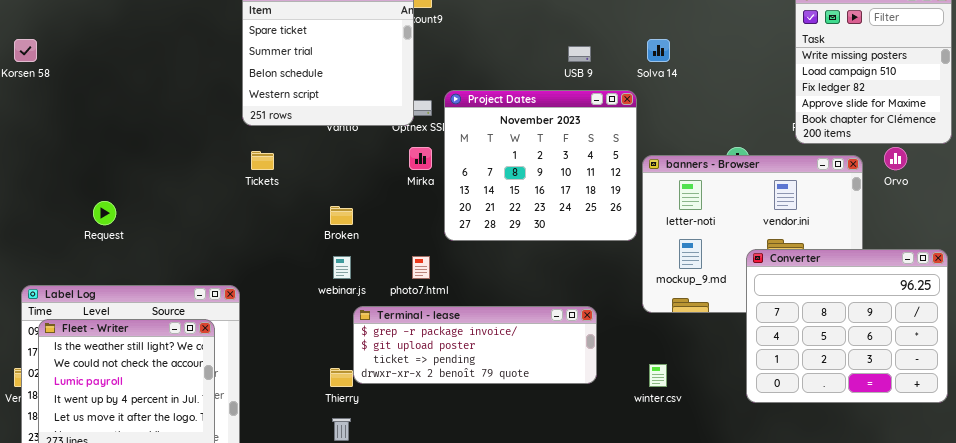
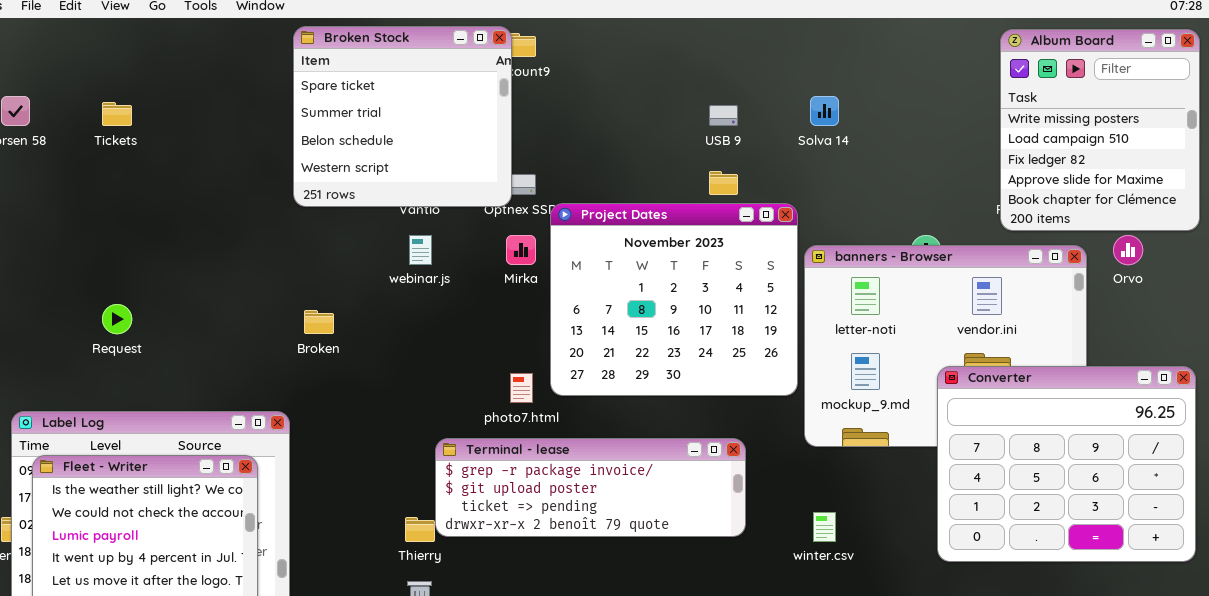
Project Dates: [444,90,637,241] -> [550,203,798,396], moved
Tickets: [251,151,274,170] -> [102,102,132,126], moved
Broken: [330,206,353,225] -> [304,310,334,334], moved
webinar.js: [333,256,351,279] -> [409,235,432,265], moved

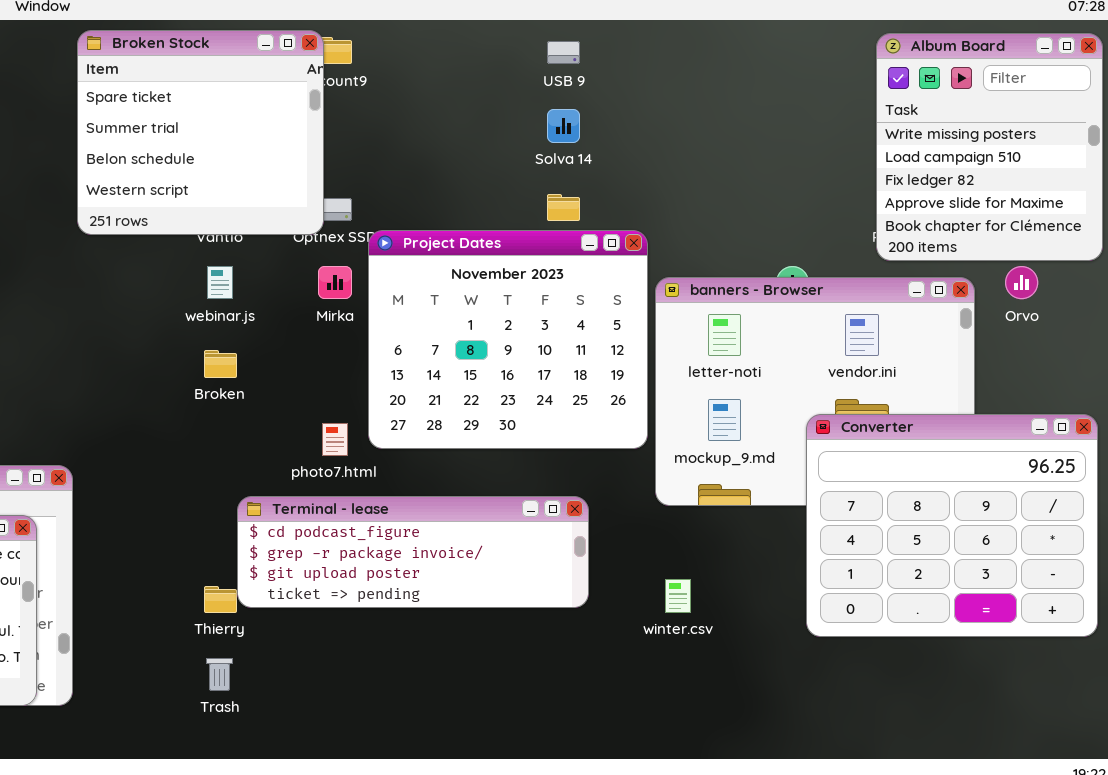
Solva 14: [810,96,839,126] -> [547,109,580,143], moved
USB 9: [709,105,738,126] -> [547,41,580,64], moved
Broken: [304,310,334,334] -> [204,350,237,378], moved
Terminal - lease: [435,438,746,537] -> [237,496,589,608], scrolled up 1 row

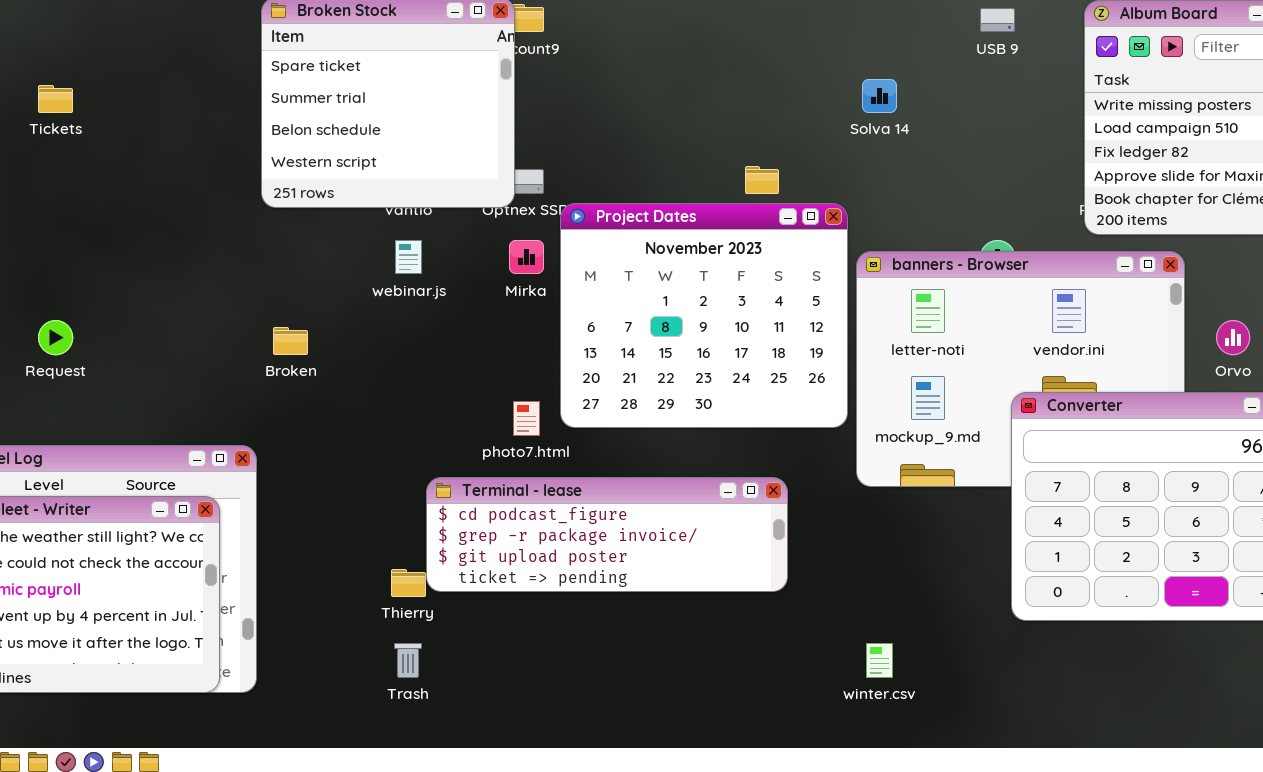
USB 9: [547,41,580,64] -> [980,8,1015,32], moved
Solva 14: [547,109,580,143] -> [862,79,897,113], moved
Orvo: [1005,266,1038,299] -> [1216,320,1250,355], moved
Broken: [204,350,237,378] -> [273,327,308,355], moved
winter.csv: [665,579,691,613] -> [866,643,893,678], moved

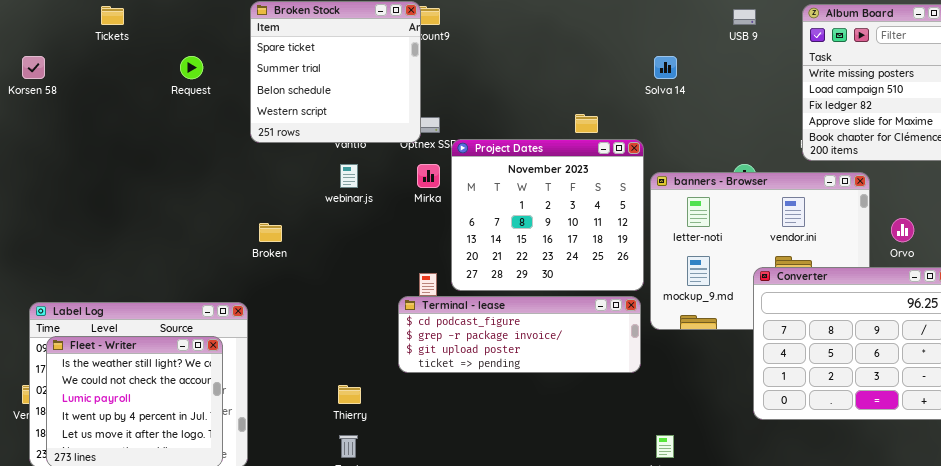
Tickets: [38,85,73,113] -> [101,6,124,25], moved
Request: [38,320,73,355] -> [180,56,203,79], moved
Terminal - lease: [426,477,788,592] -> [398,296,641,373], moved

